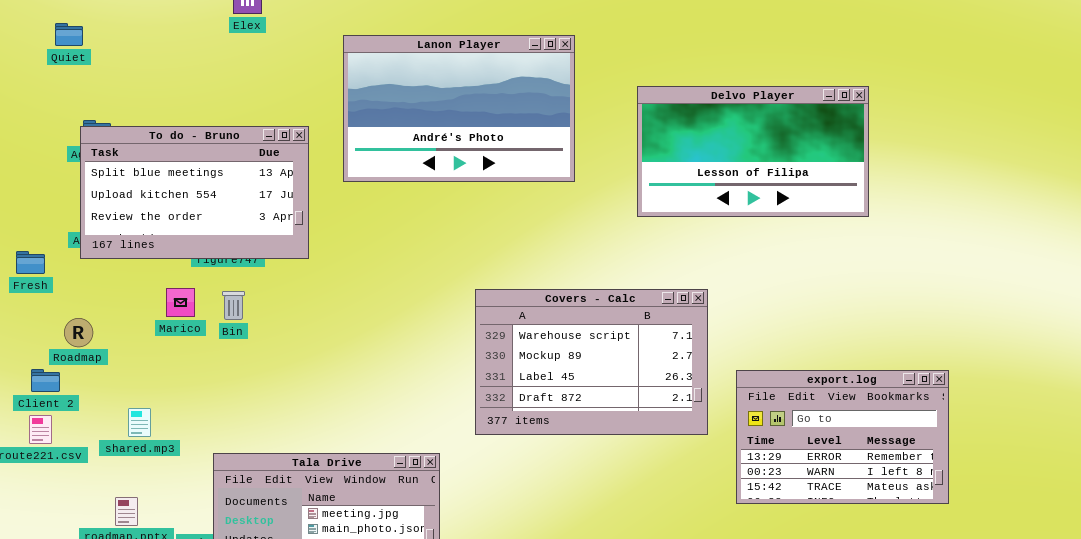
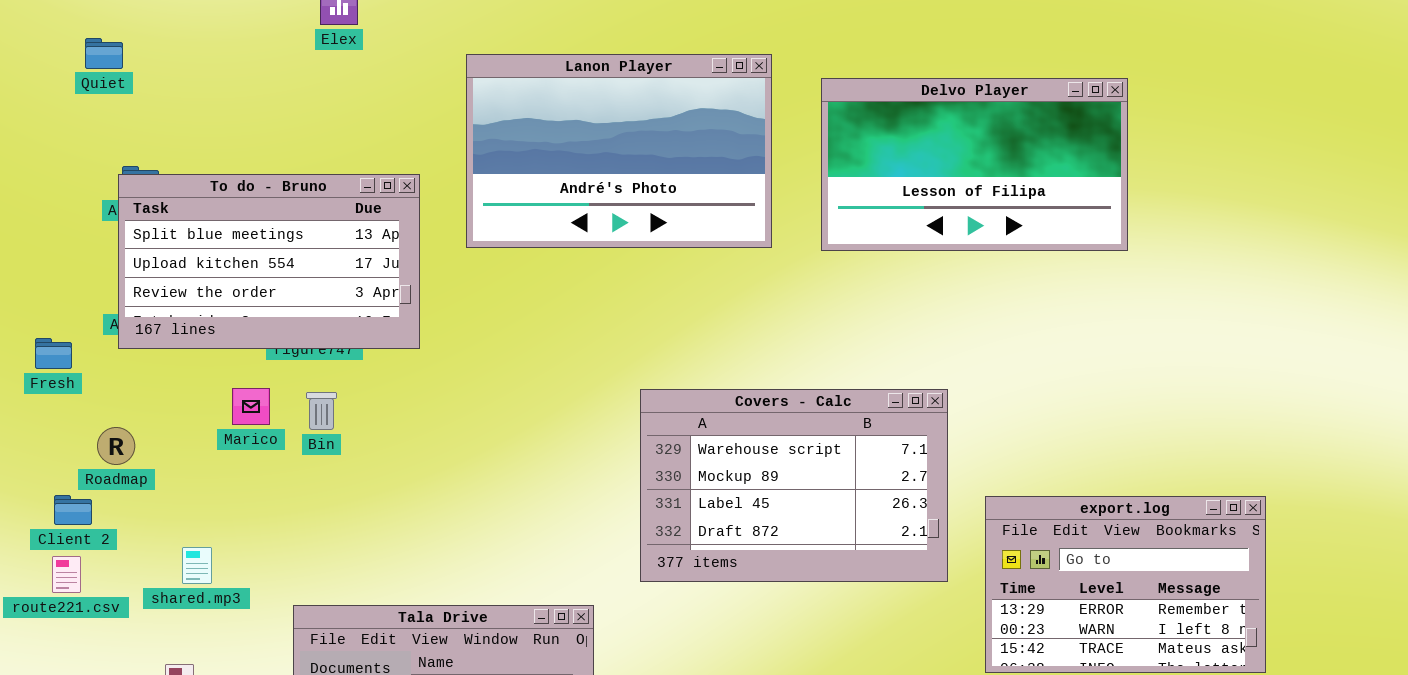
Delvo Player: [637,86,869,217] -> [821,78,1128,251], moved

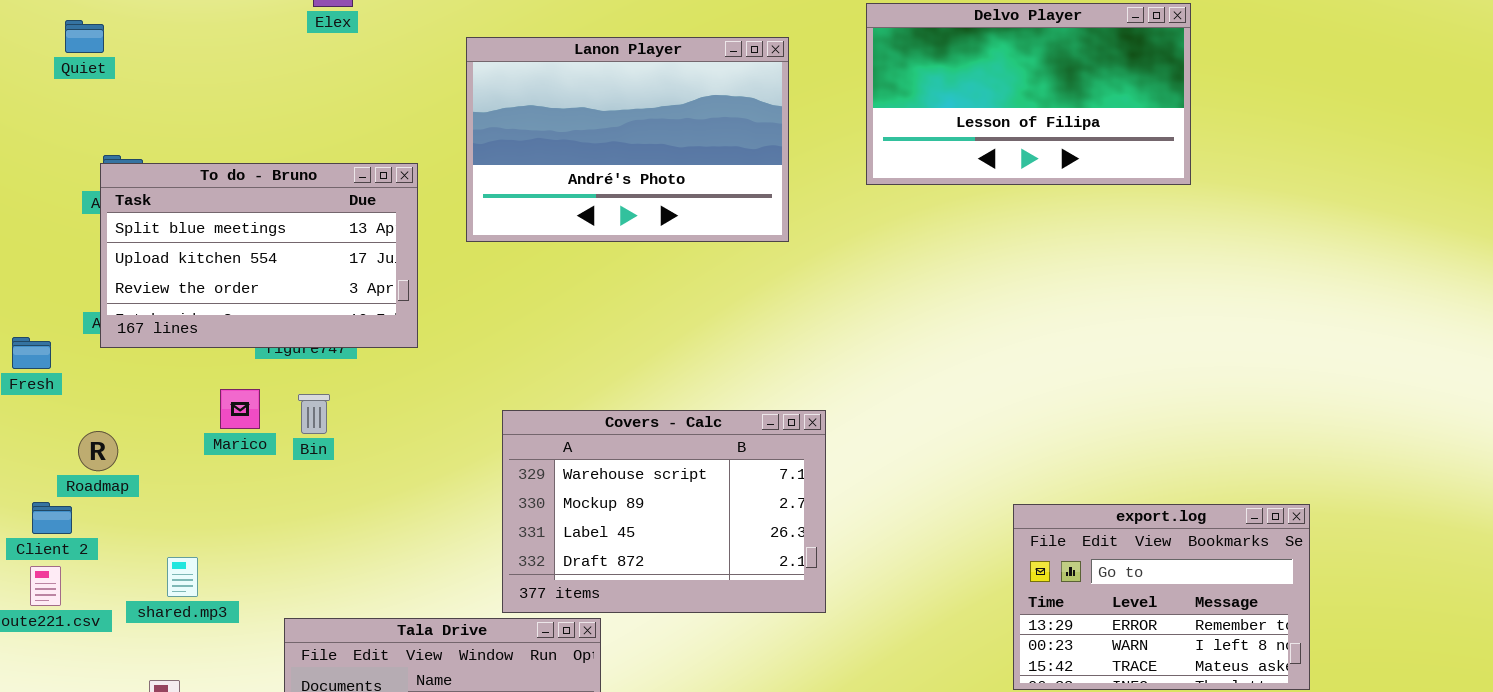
Delvo Player: [821,78,1128,251] -> [866,3,1191,185], moved
Covers - Calc: [640,389,948,582] -> [502,410,826,613], moved

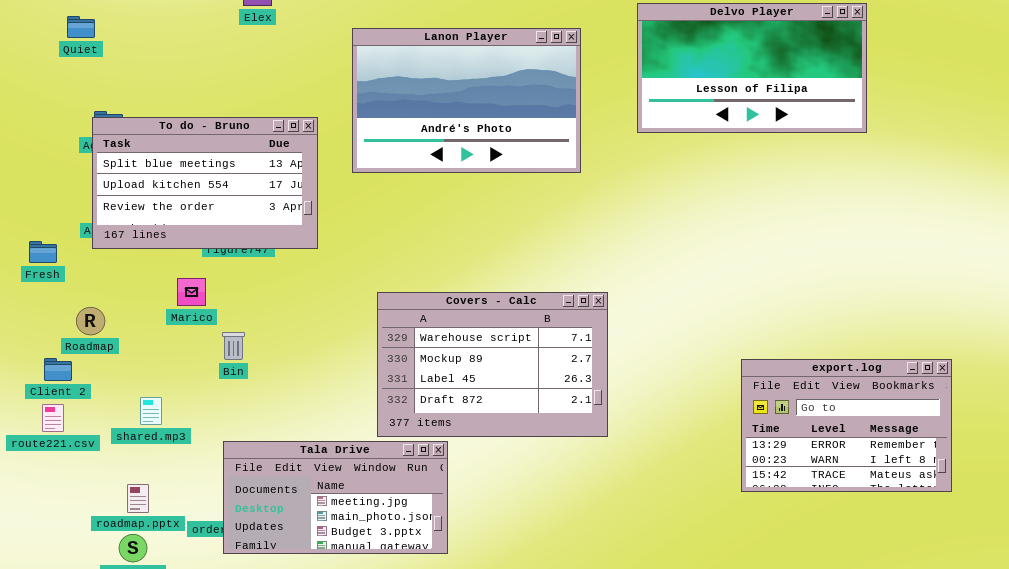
Bin: [298,394,330,434] -> [222,332,245,360], moved

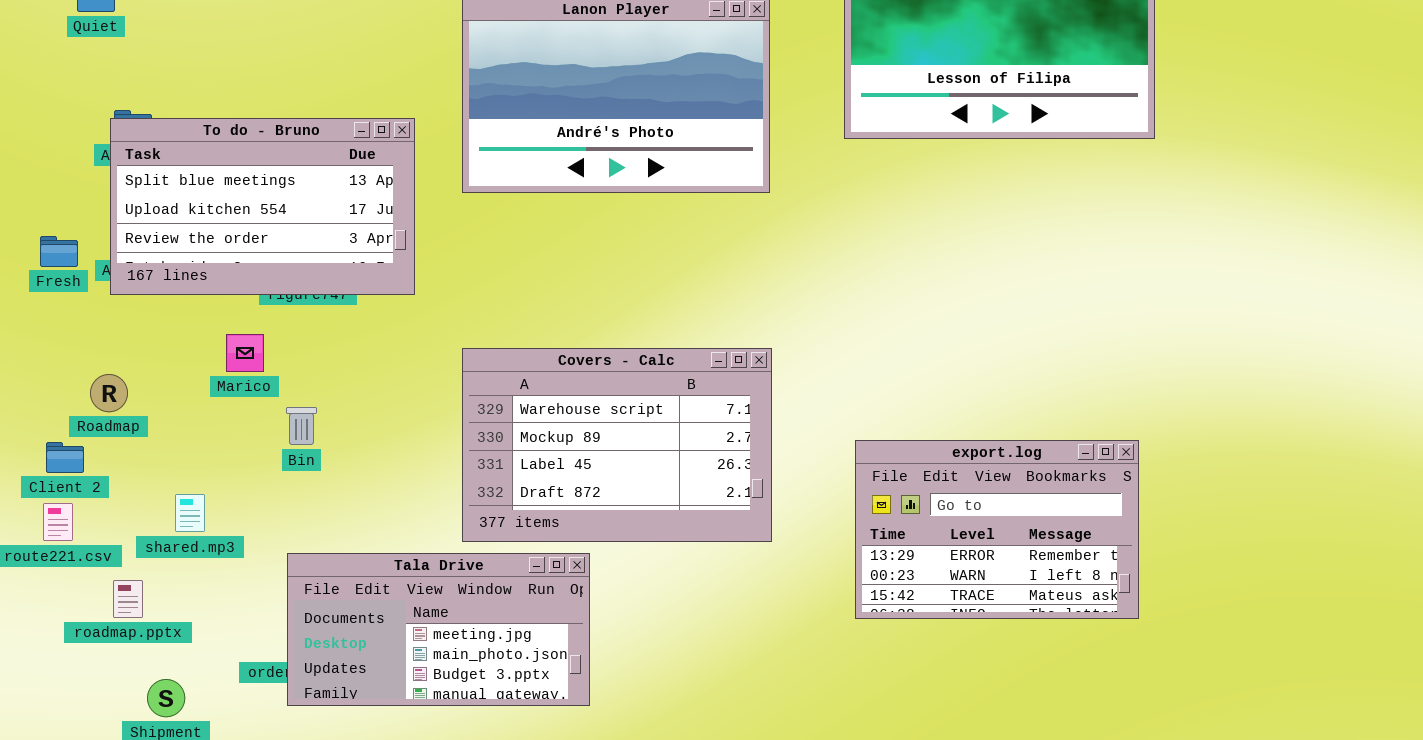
Fresh: [29,241,57,263] -> [40,236,78,267], moved
Covers - Calc: [377,292,608,437] -> [462,348,772,542], moved
export.log: [741,359,952,492] -> [855,440,1139,619], moved
roadmap.pptx: [127,484,149,513] -> [113,580,143,618], moved

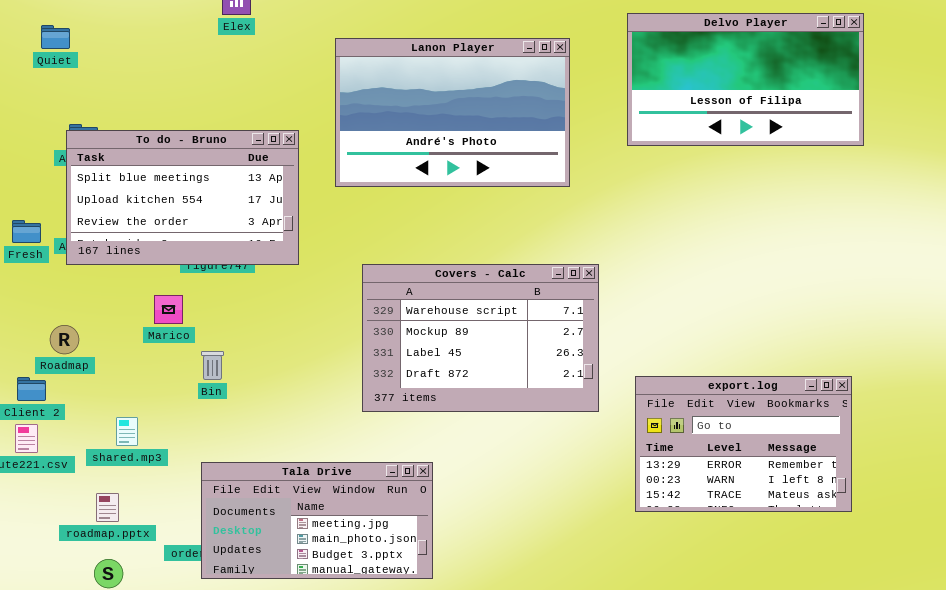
Covers - Calc: [462,348,772,542] -> [362,264,599,412], moved
roadmap.pptx: [113,580,143,618] -> [96,493,119,522], moved

